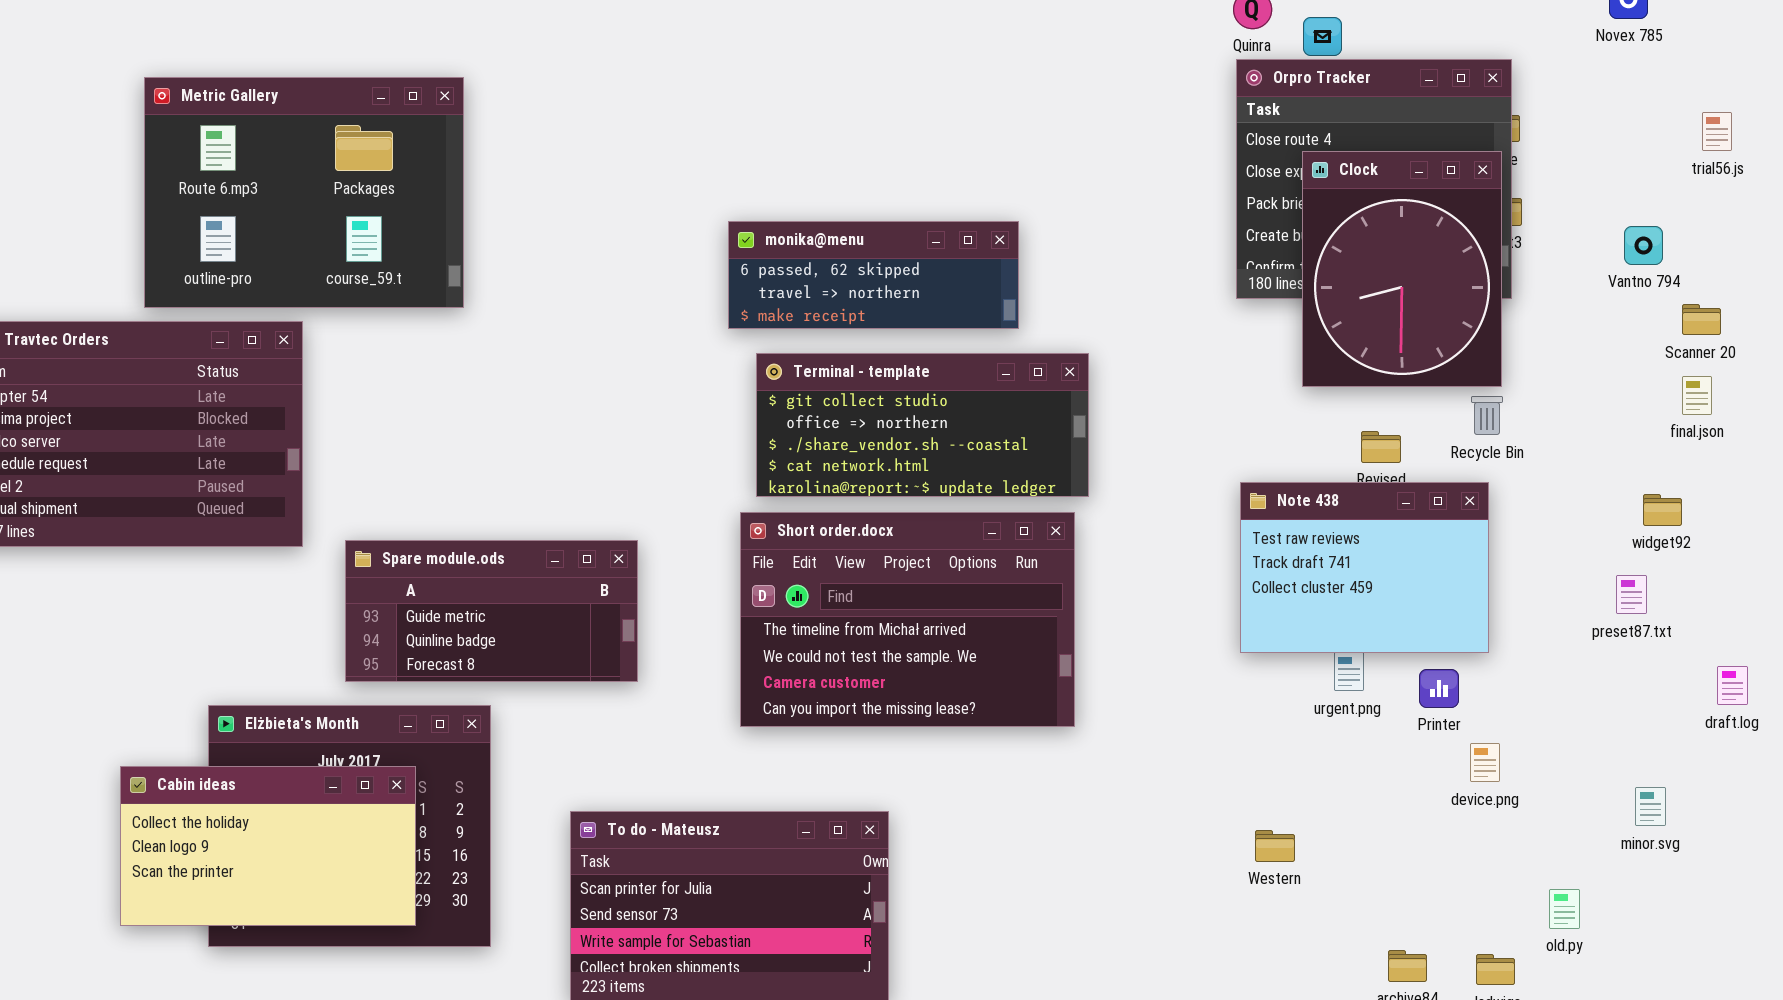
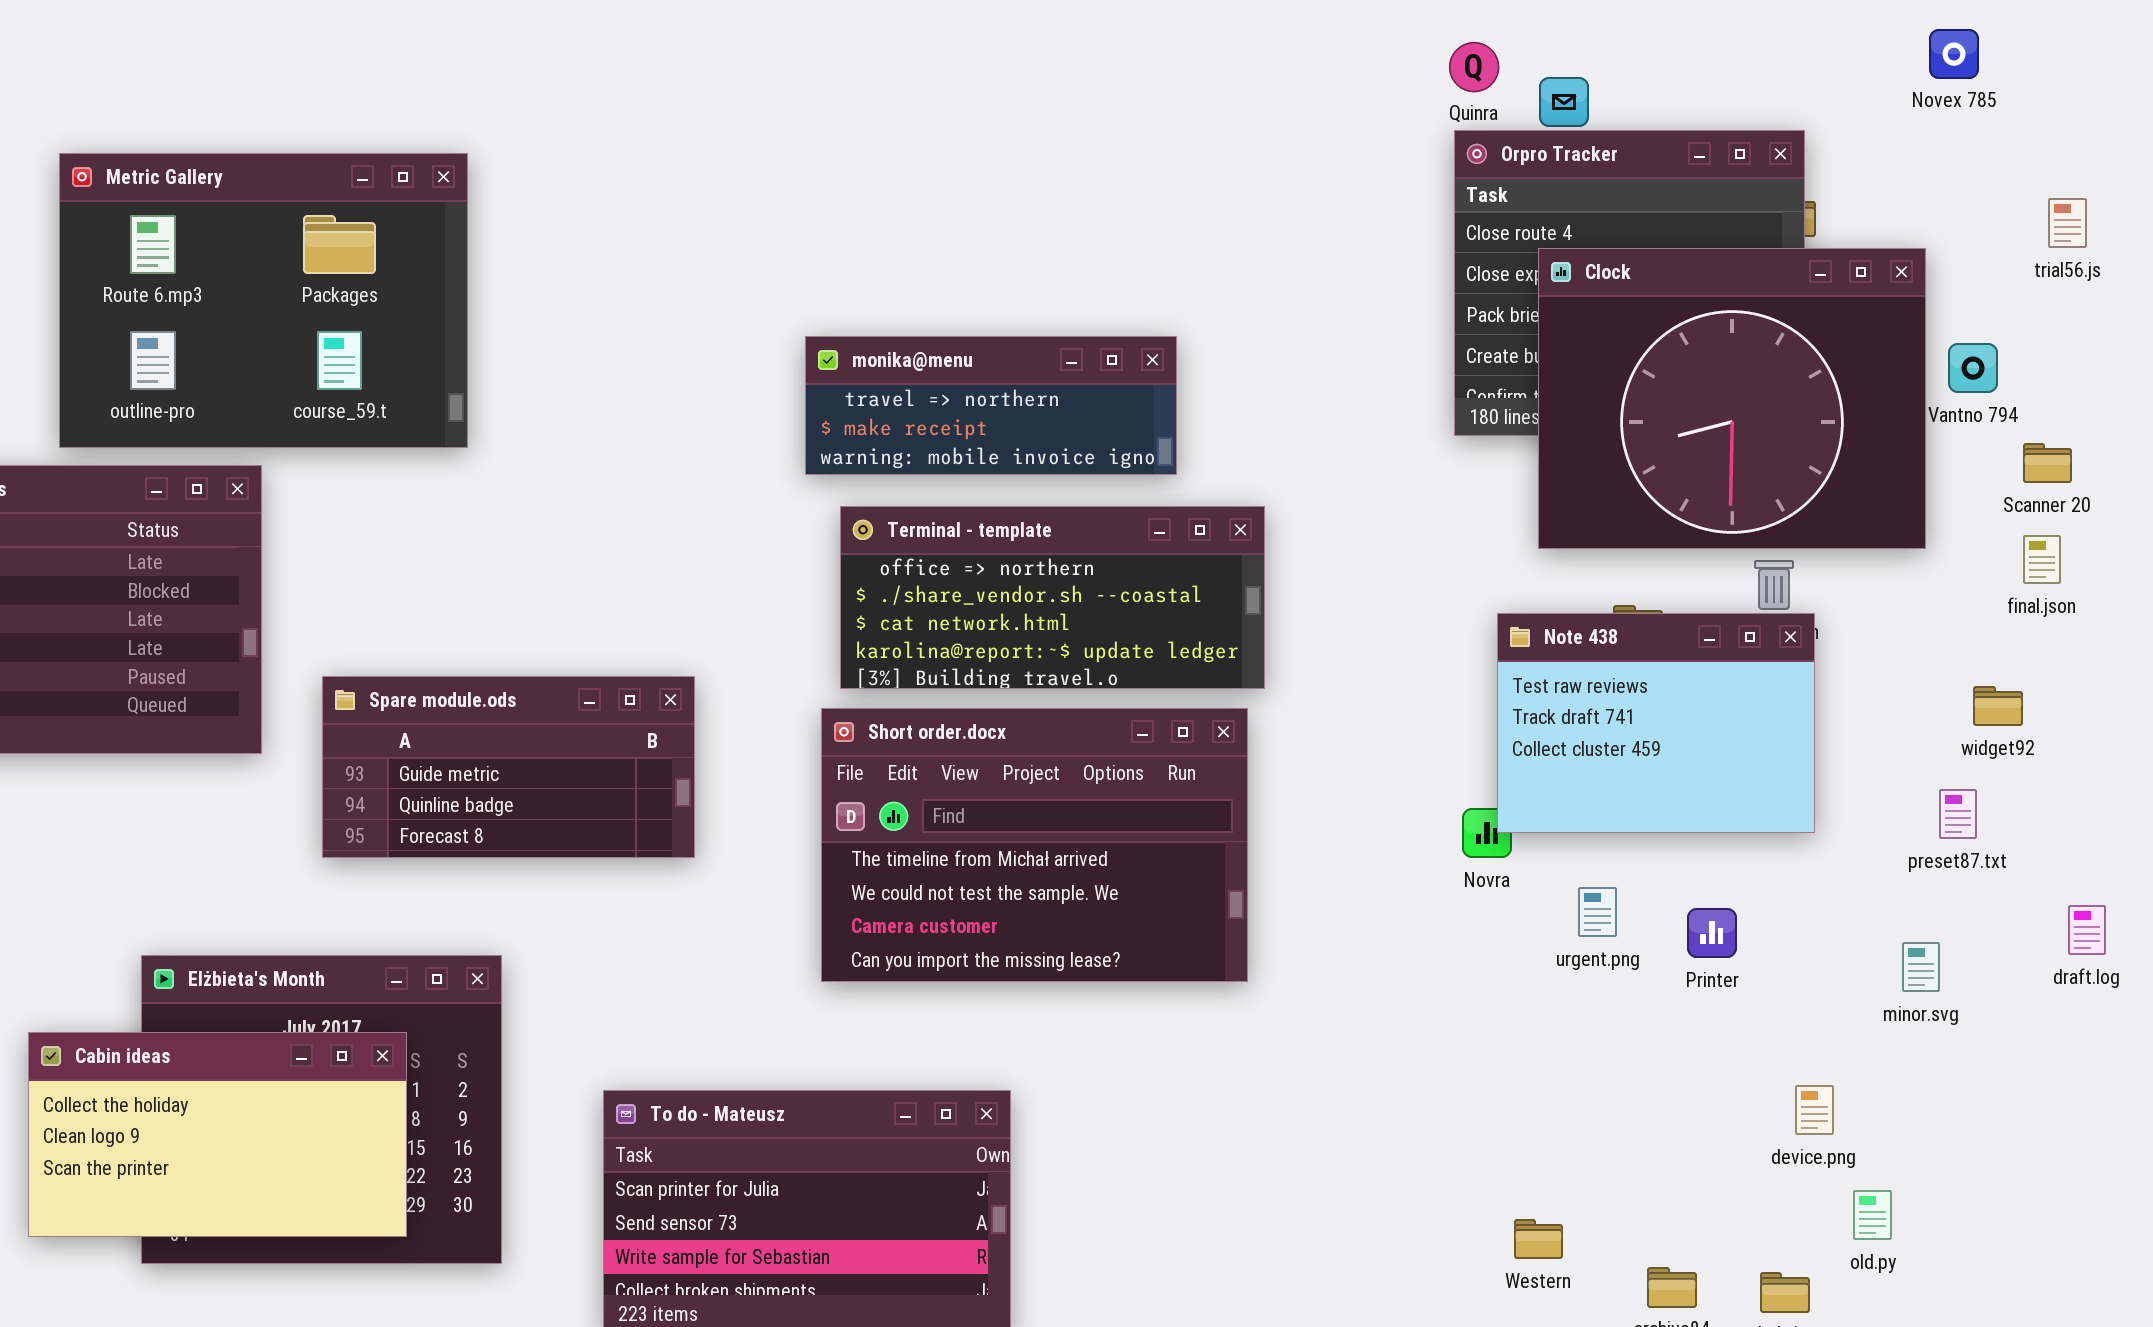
Clock: [1302,151,1502,387] -> [1538,248,1926,549], resized
monika@menu: [728,221,1019,329] -> [805,336,1177,475], scrolled down 1 row
Terminal - template: [756,353,1089,497] -> [840,506,1265,689], scrolled down 1 row
Note 438: [1240,482,1489,653] -> [1497,613,1815,833], moved
Spare module.ods: [345,540,638,682] -> [322,676,695,858], moved
device.png: [1470,743,1500,782] -> [1795,1085,1834,1135], moved
minor.svg: [1635,787,1666,826] -> [1902,942,1940,992], moved
Western: [1255,830,1295,862] -> [1514,1219,1563,1259], moved

